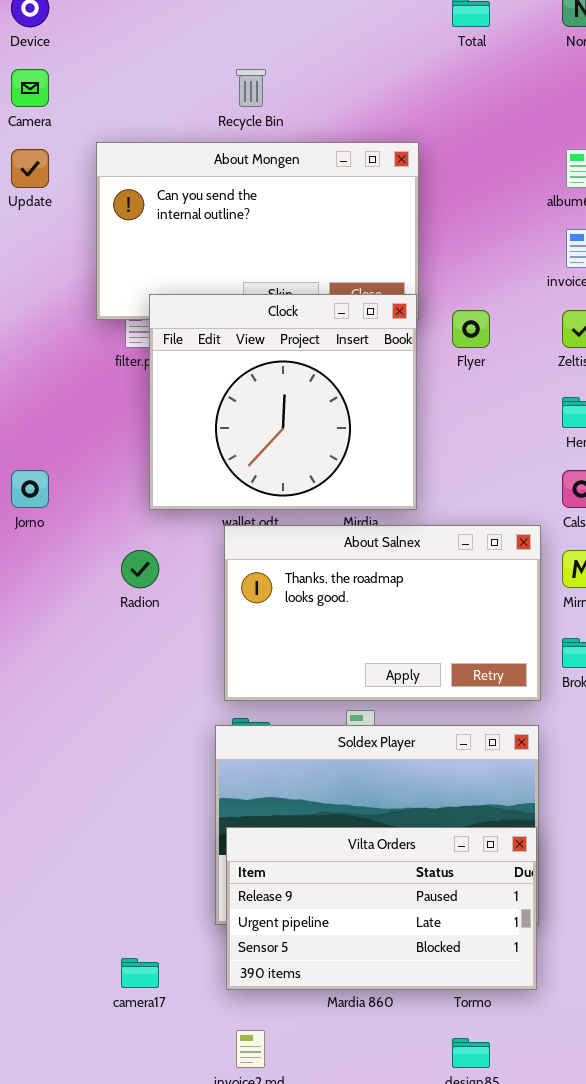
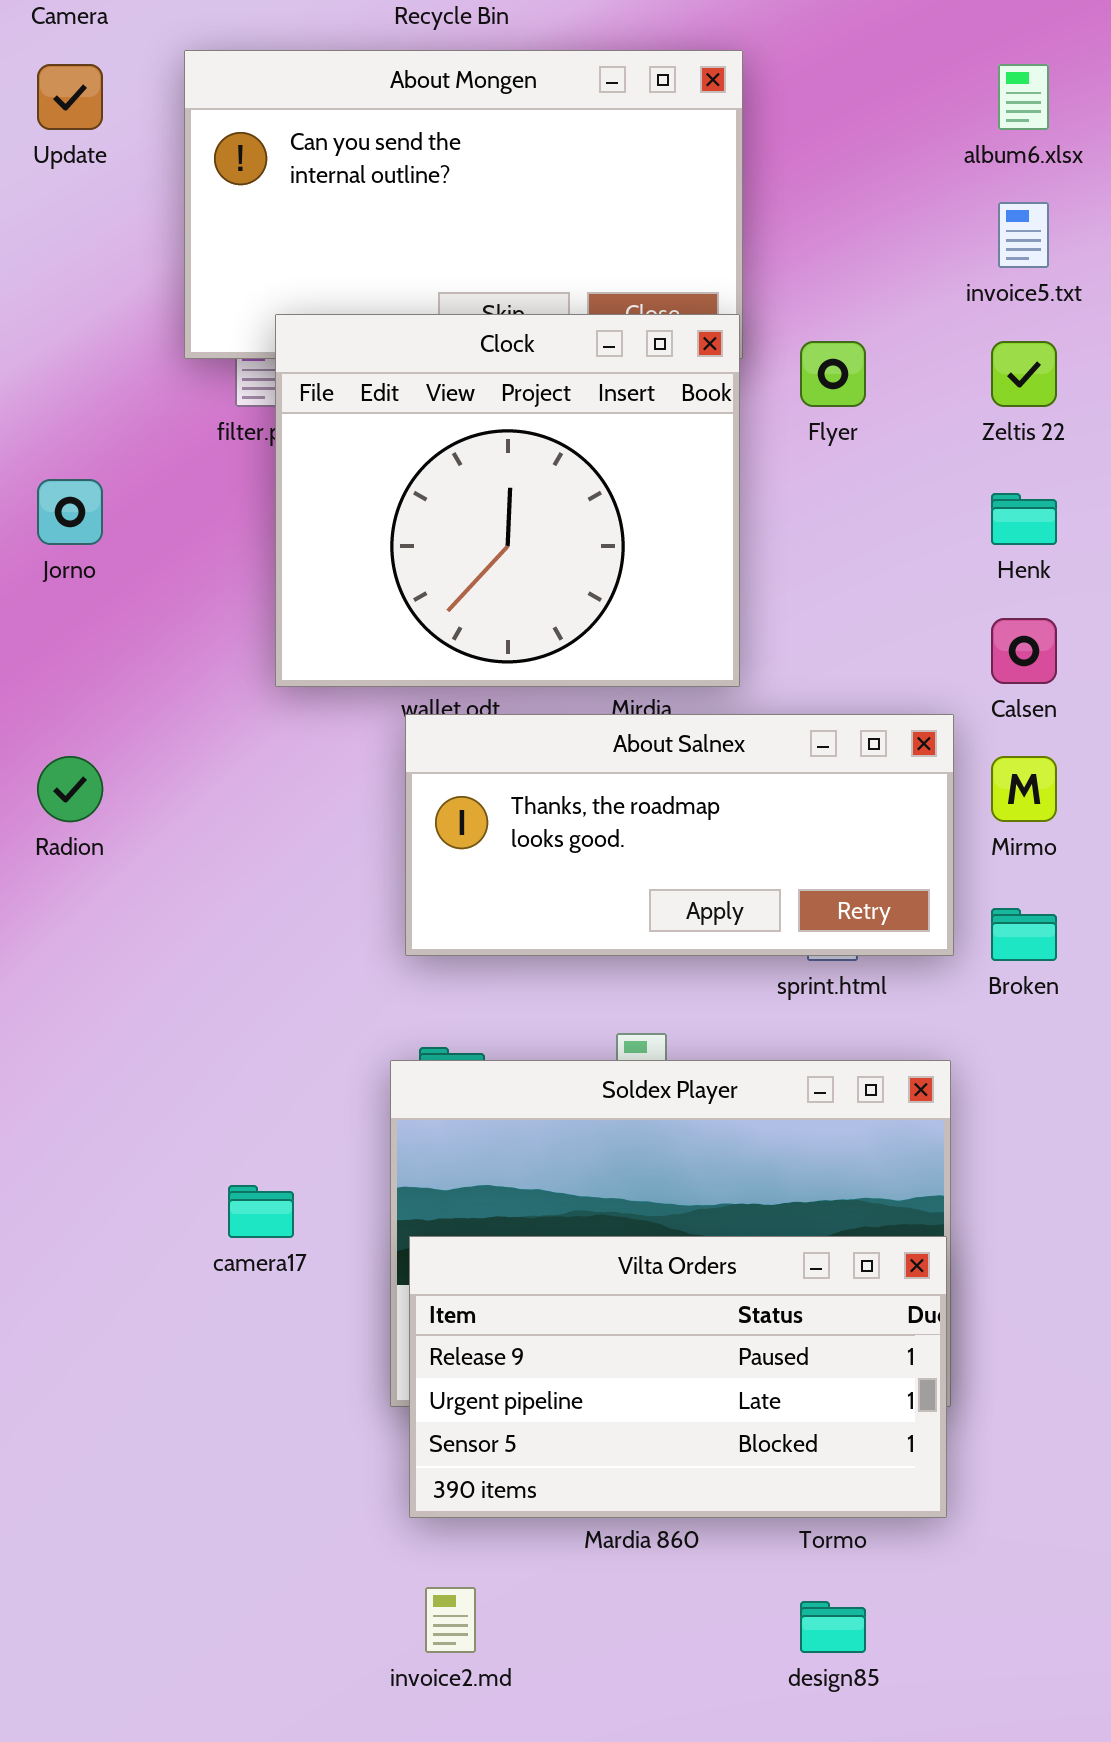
Jorno: [11,470,49,508] -> [37,479,103,545], moved
About Salnex: [224,525,541,701] -> [405,714,954,956], resized
Radion: [121,550,159,588] -> [37,756,103,822], moved
camera17: [121,958,159,988] -> [228,1185,294,1238], moved

